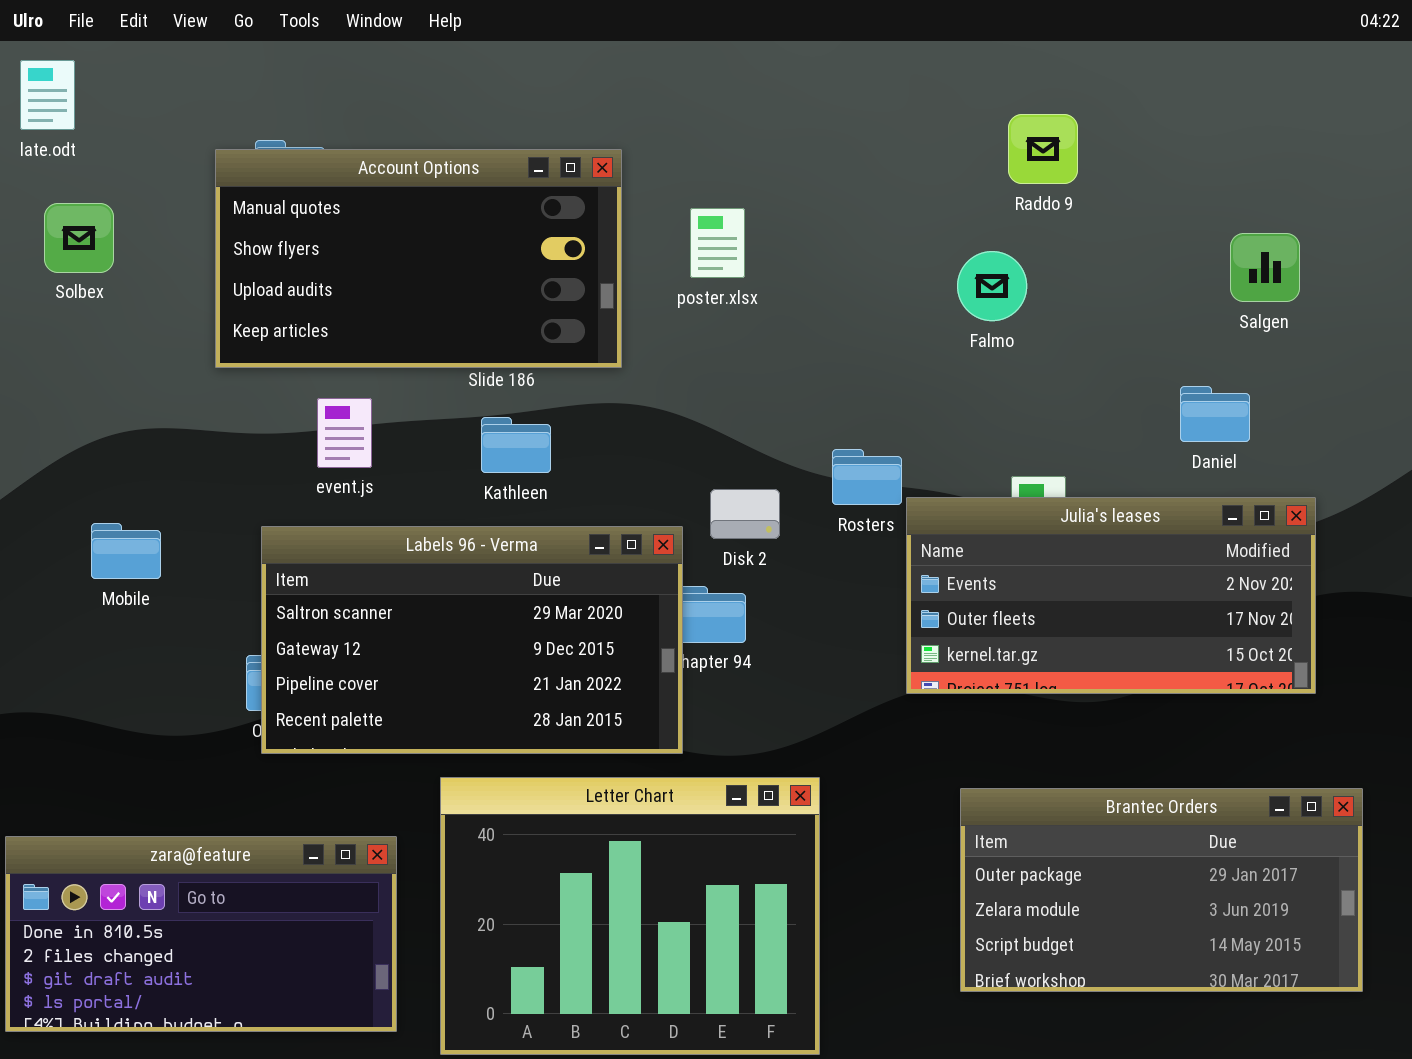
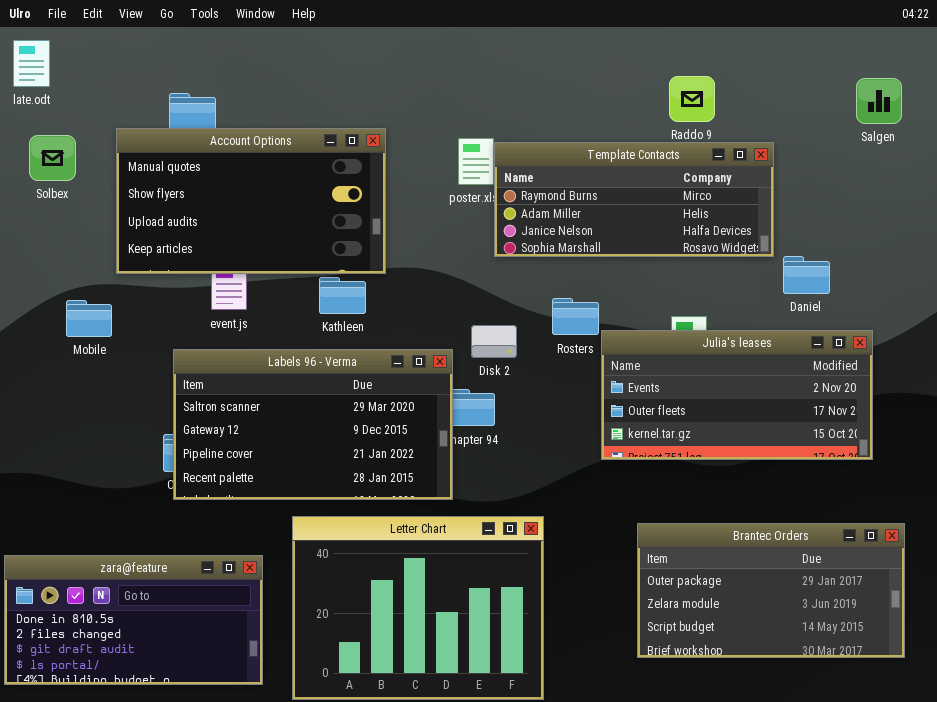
Account Options: [215,149,622,368] -> [116,128,386,274], moved
Template Contacts: none -> [494,142,774,257], opened
Salgen: [1230,233,1300,302] -> [856,78,902,124], moved
Mobile: [91,523,161,579] -> [66,300,112,337], moved

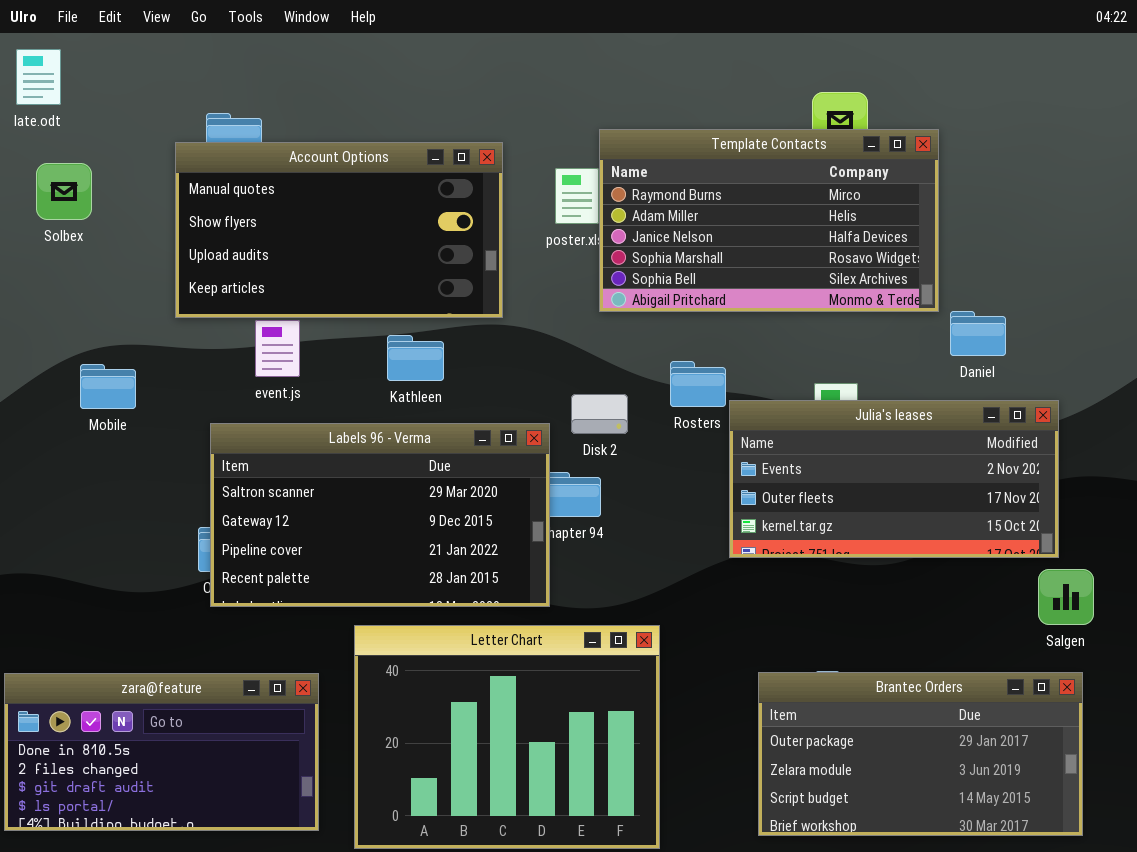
Salgen: [856,78,902,124] -> [1038,569,1094,625], moved
Account Options: [116,128,386,274] -> [175,142,503,318], moved
Template Contacts: [494,142,774,257] -> [599,129,939,312], resized
Brantec Orders: [637,523,905,658] -> [758,672,1083,836], moved

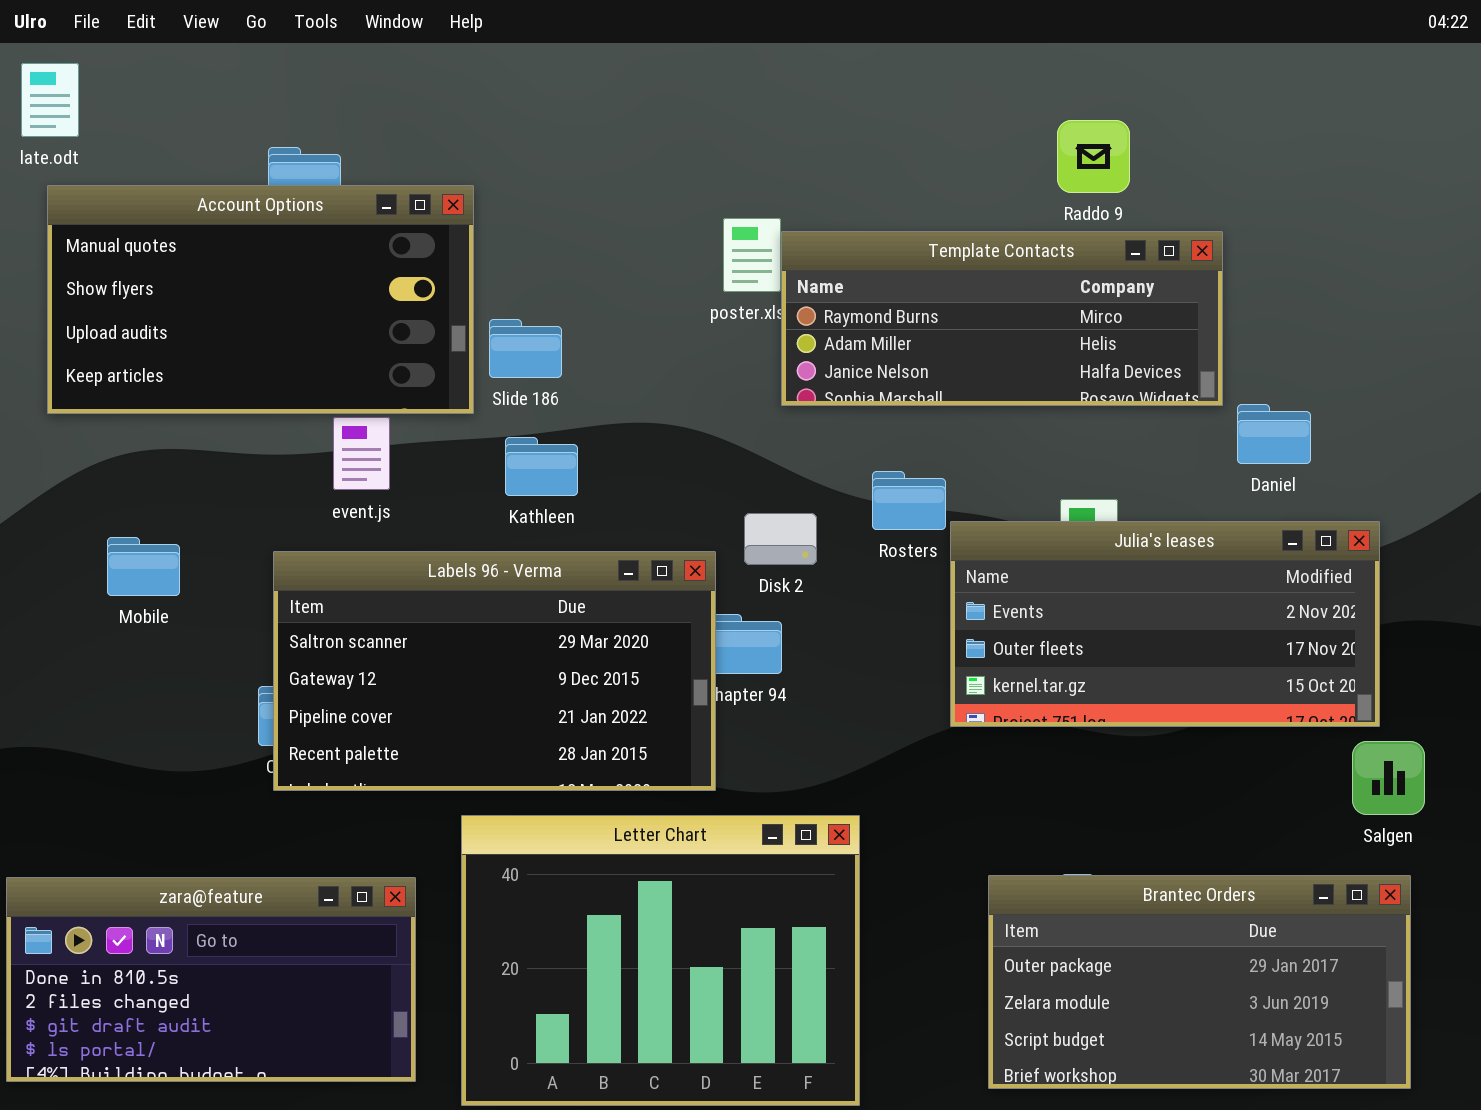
Template Contacts: [599,129,939,312] -> [781,231,1223,406], resized
Account Options: [175,142,503,318] -> [47,185,474,414], moved
Mobile: [80,364,136,409] -> [107,537,180,596], moved

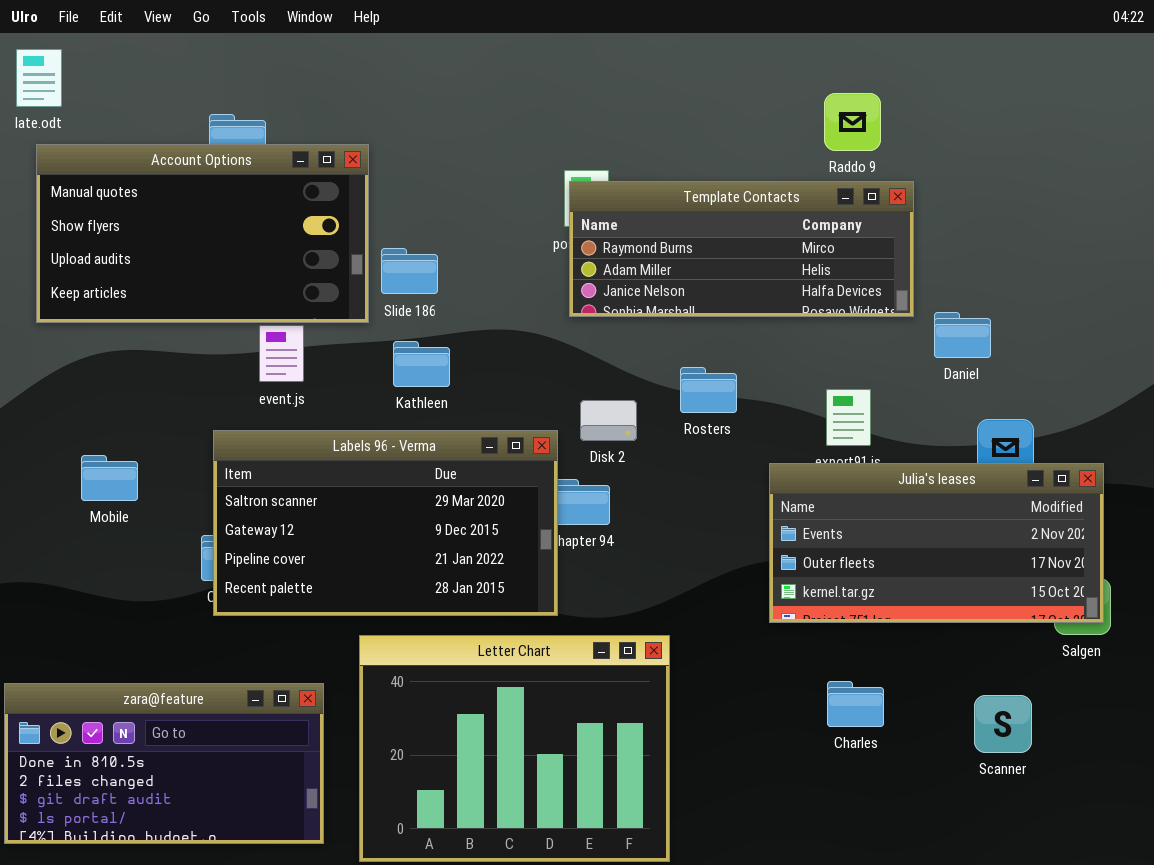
Template Contacts: [781,231,1223,406] -> [569,181,914,317], moved
Daniel: [1237,404,1311,464] -> [934,312,991,358], moved
Julia's leases: [950,521,1380,727] -> [769,463,1104,623], moved
Mobile: [107,537,180,596] -> [81,455,138,501], moved
Brantec Orders: [988,875,1411,1089] -> none, closed

